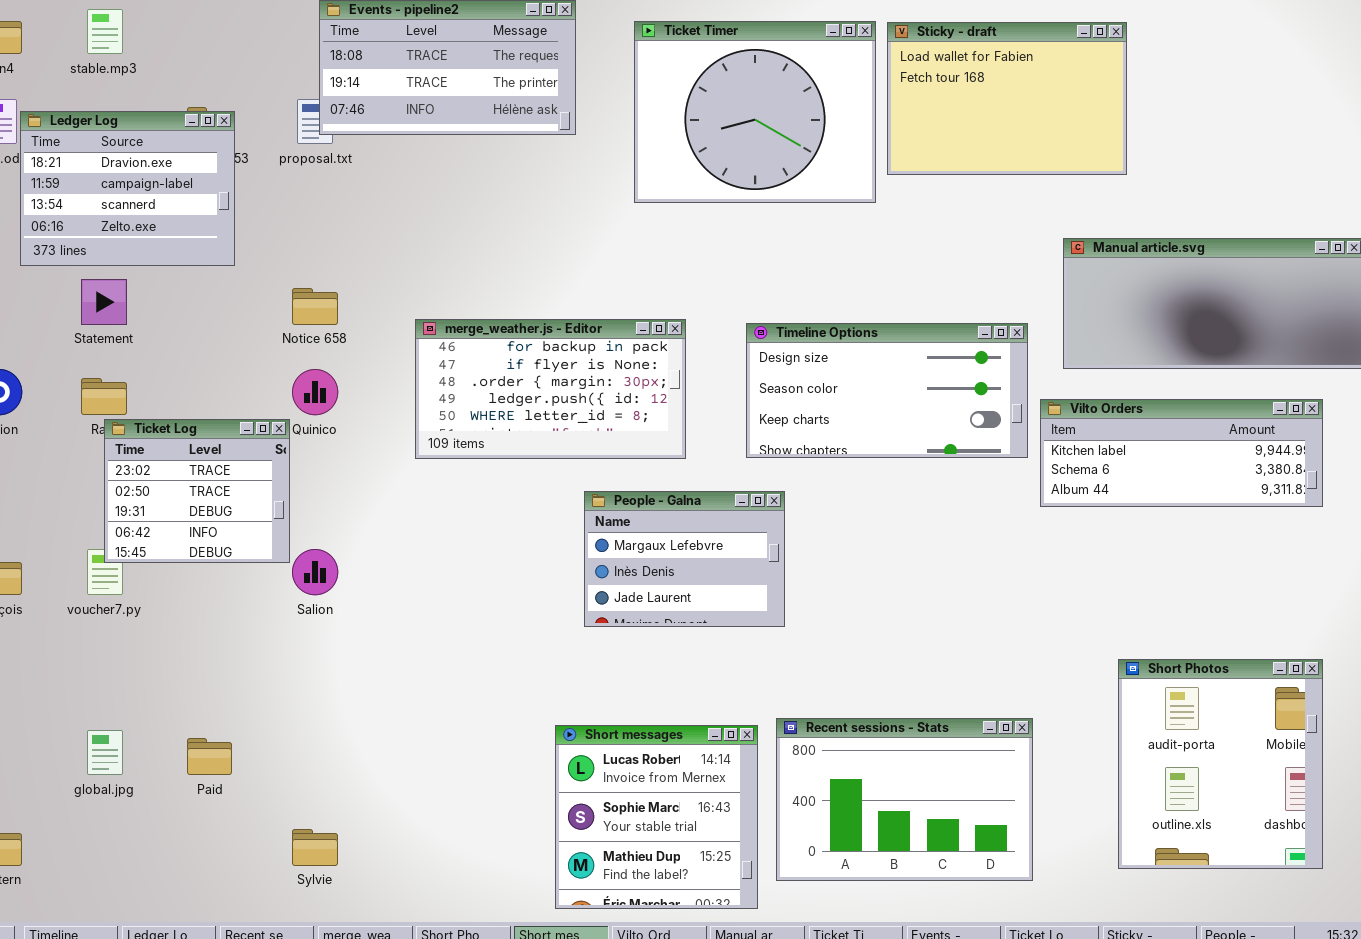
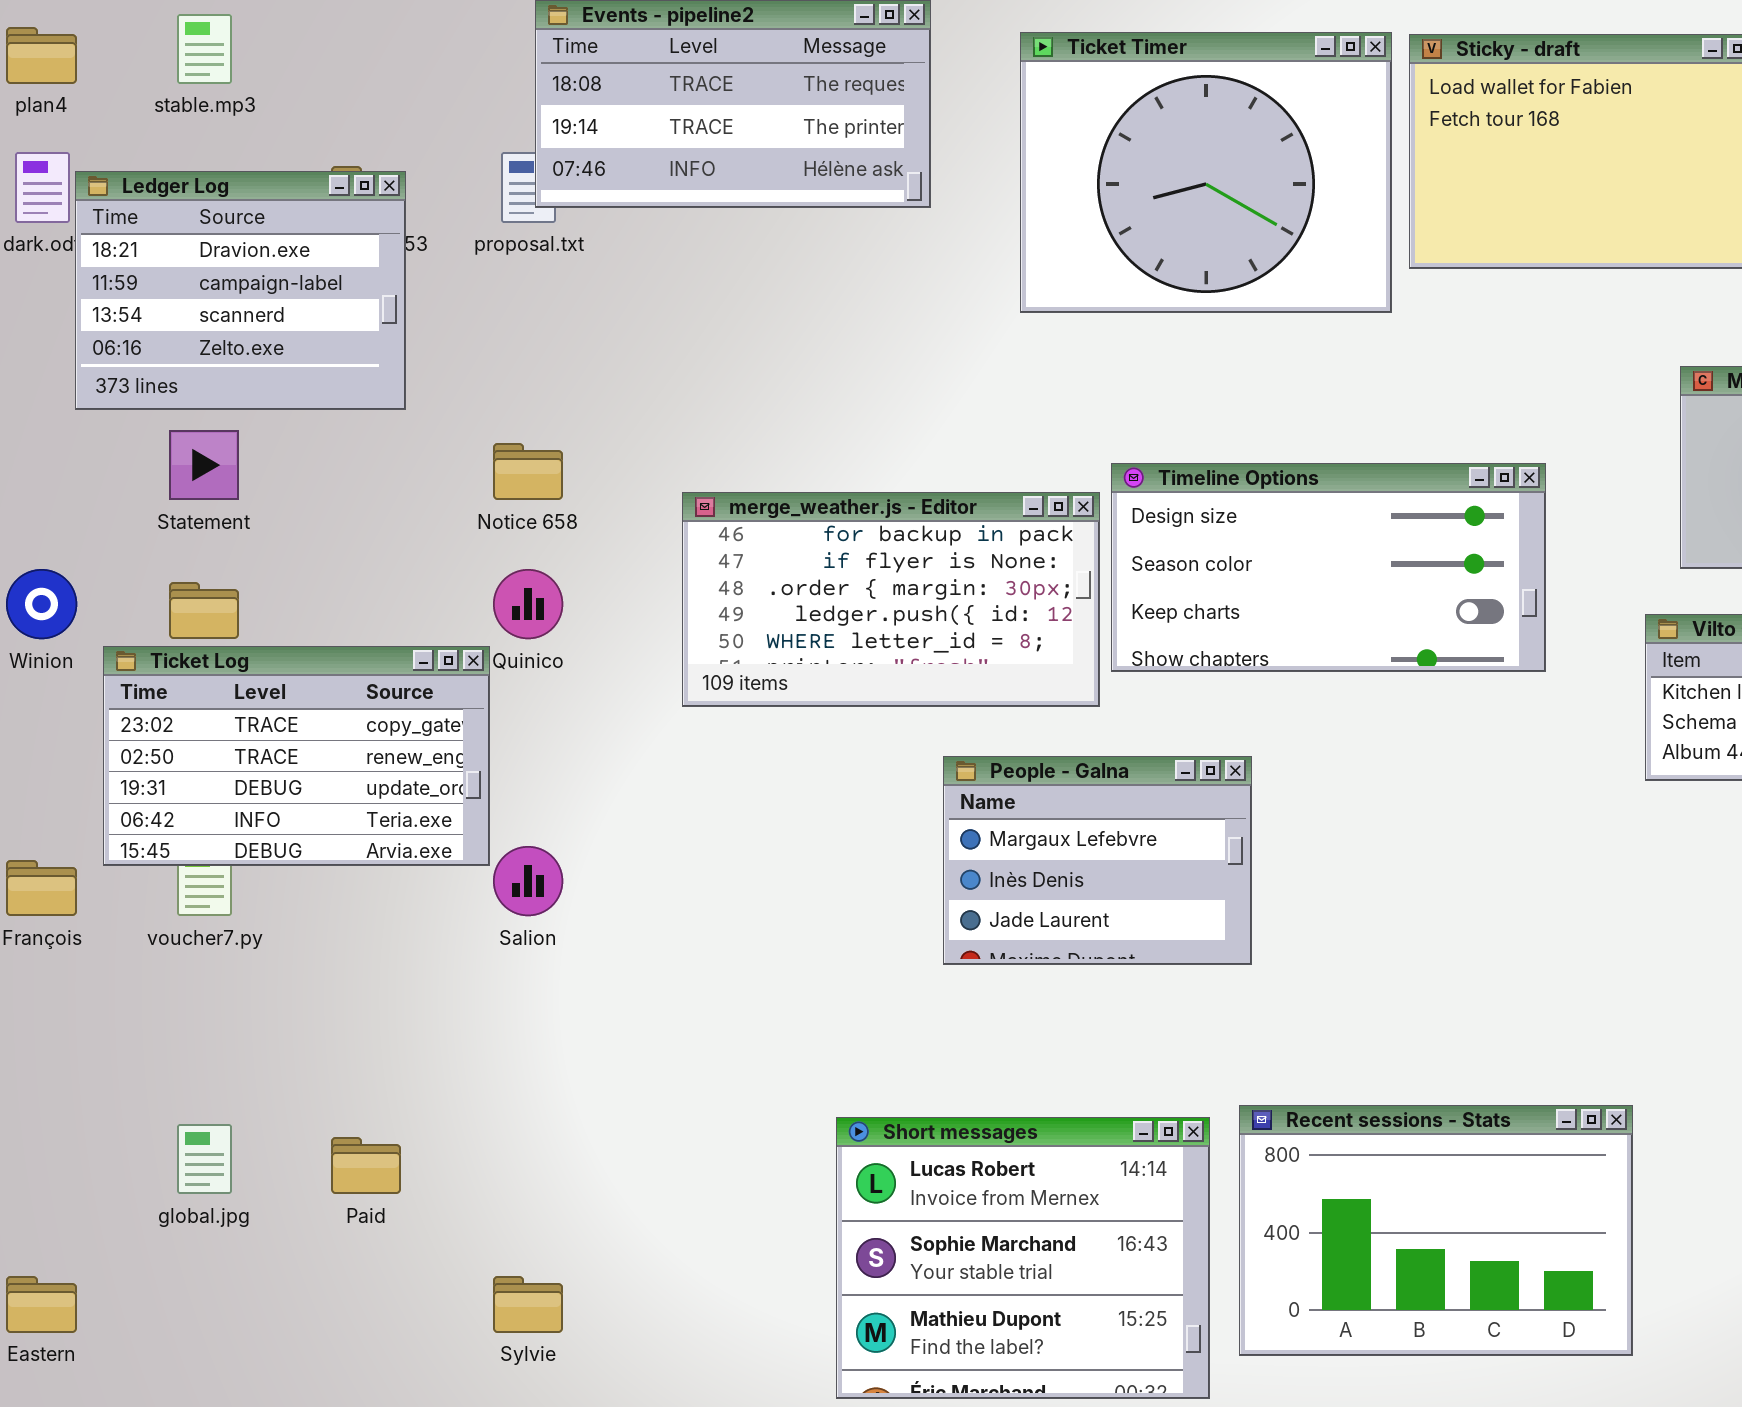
Timeline Options: [746,323,1028,458] -> [1111,463,1546,672], moved
Ticket Log: [104,419,290,563] -> [103,646,490,866], resized
Short messages: [555,725,758,909] -> [836,1117,1210,1399], resized

